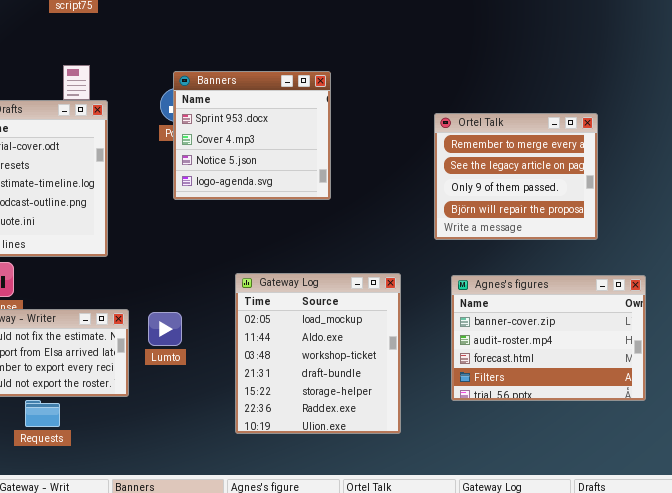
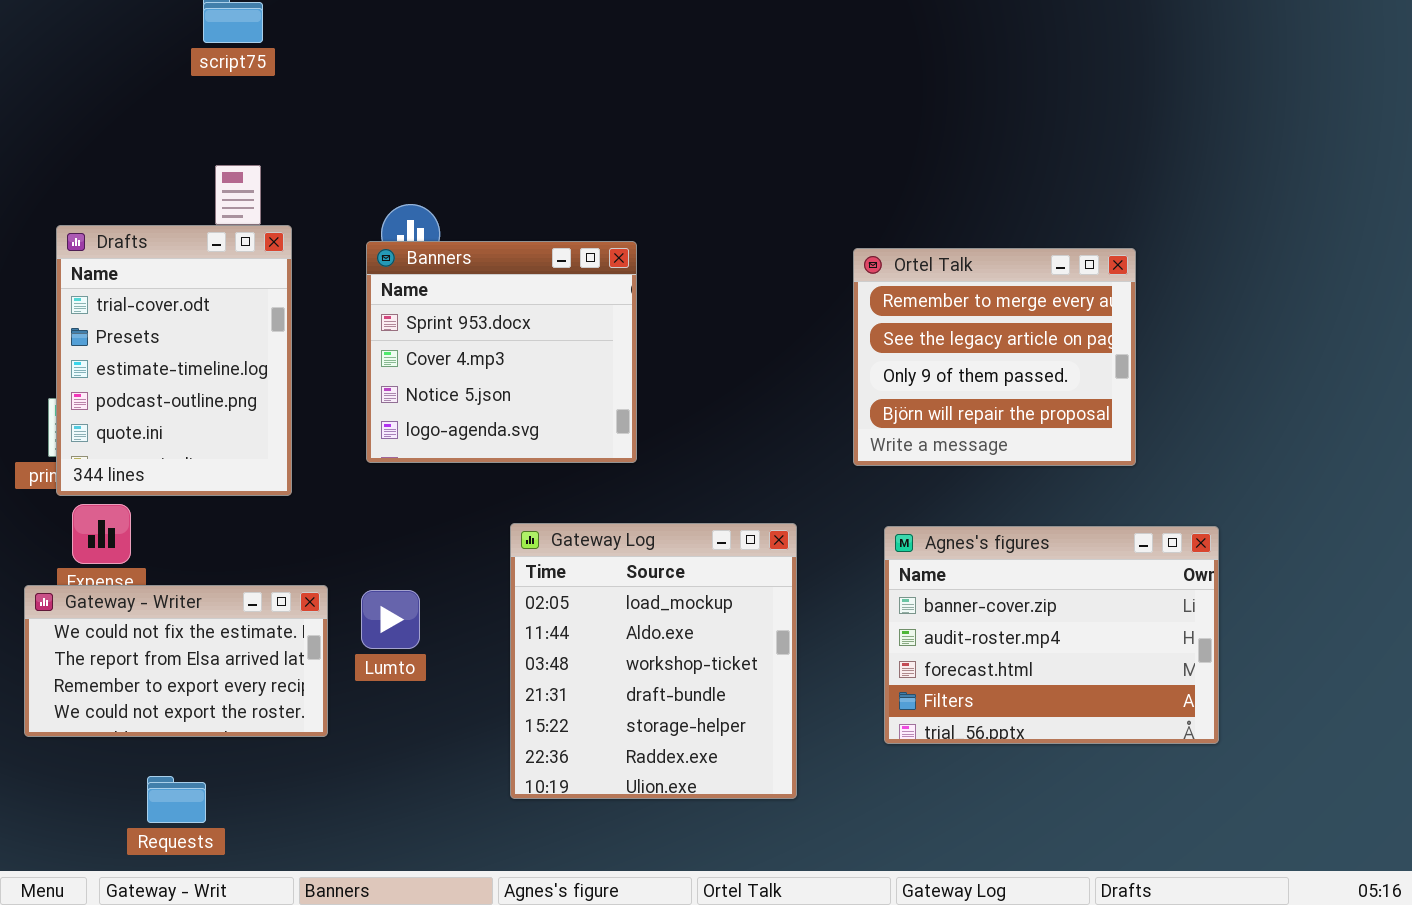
Banners: [173,71,331,200] -> [366,241,637,463], moved
Requests: [25,400,60,427] -> [147,776,206,823], moved

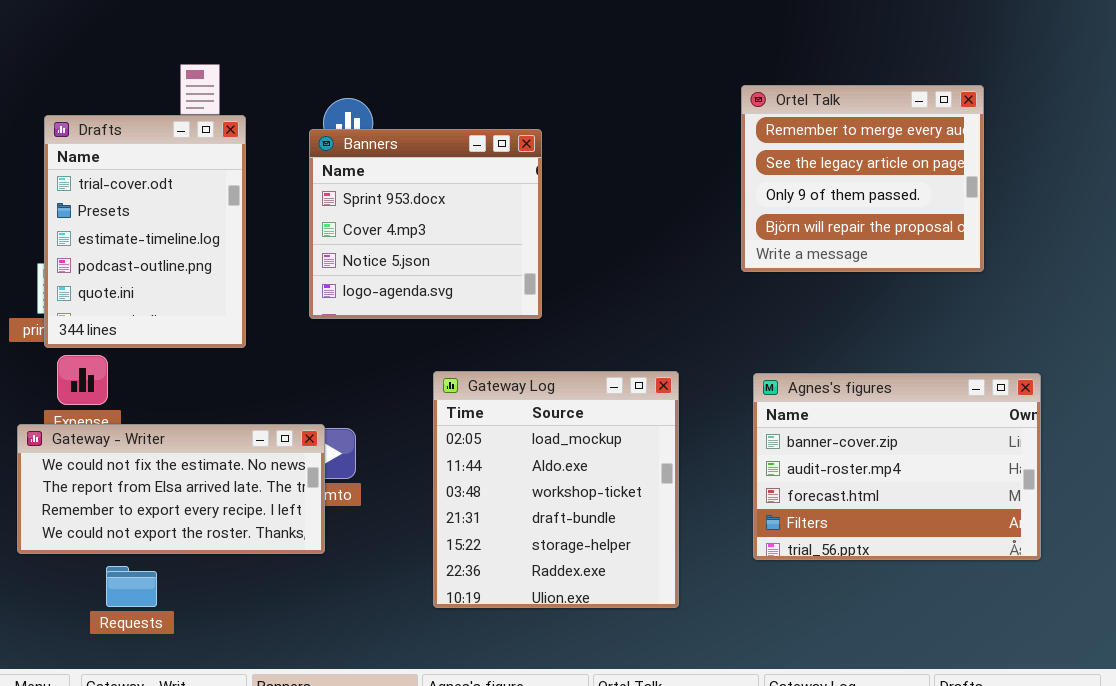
Ortel Talk: [853,248,1136,466] -> [741,85,984,272], moved
Gateway - Writer: [24,585,328,737] -> [17,424,325,554], resized
Requests: [147,776,206,823] -> [106,566,157,607], moved

